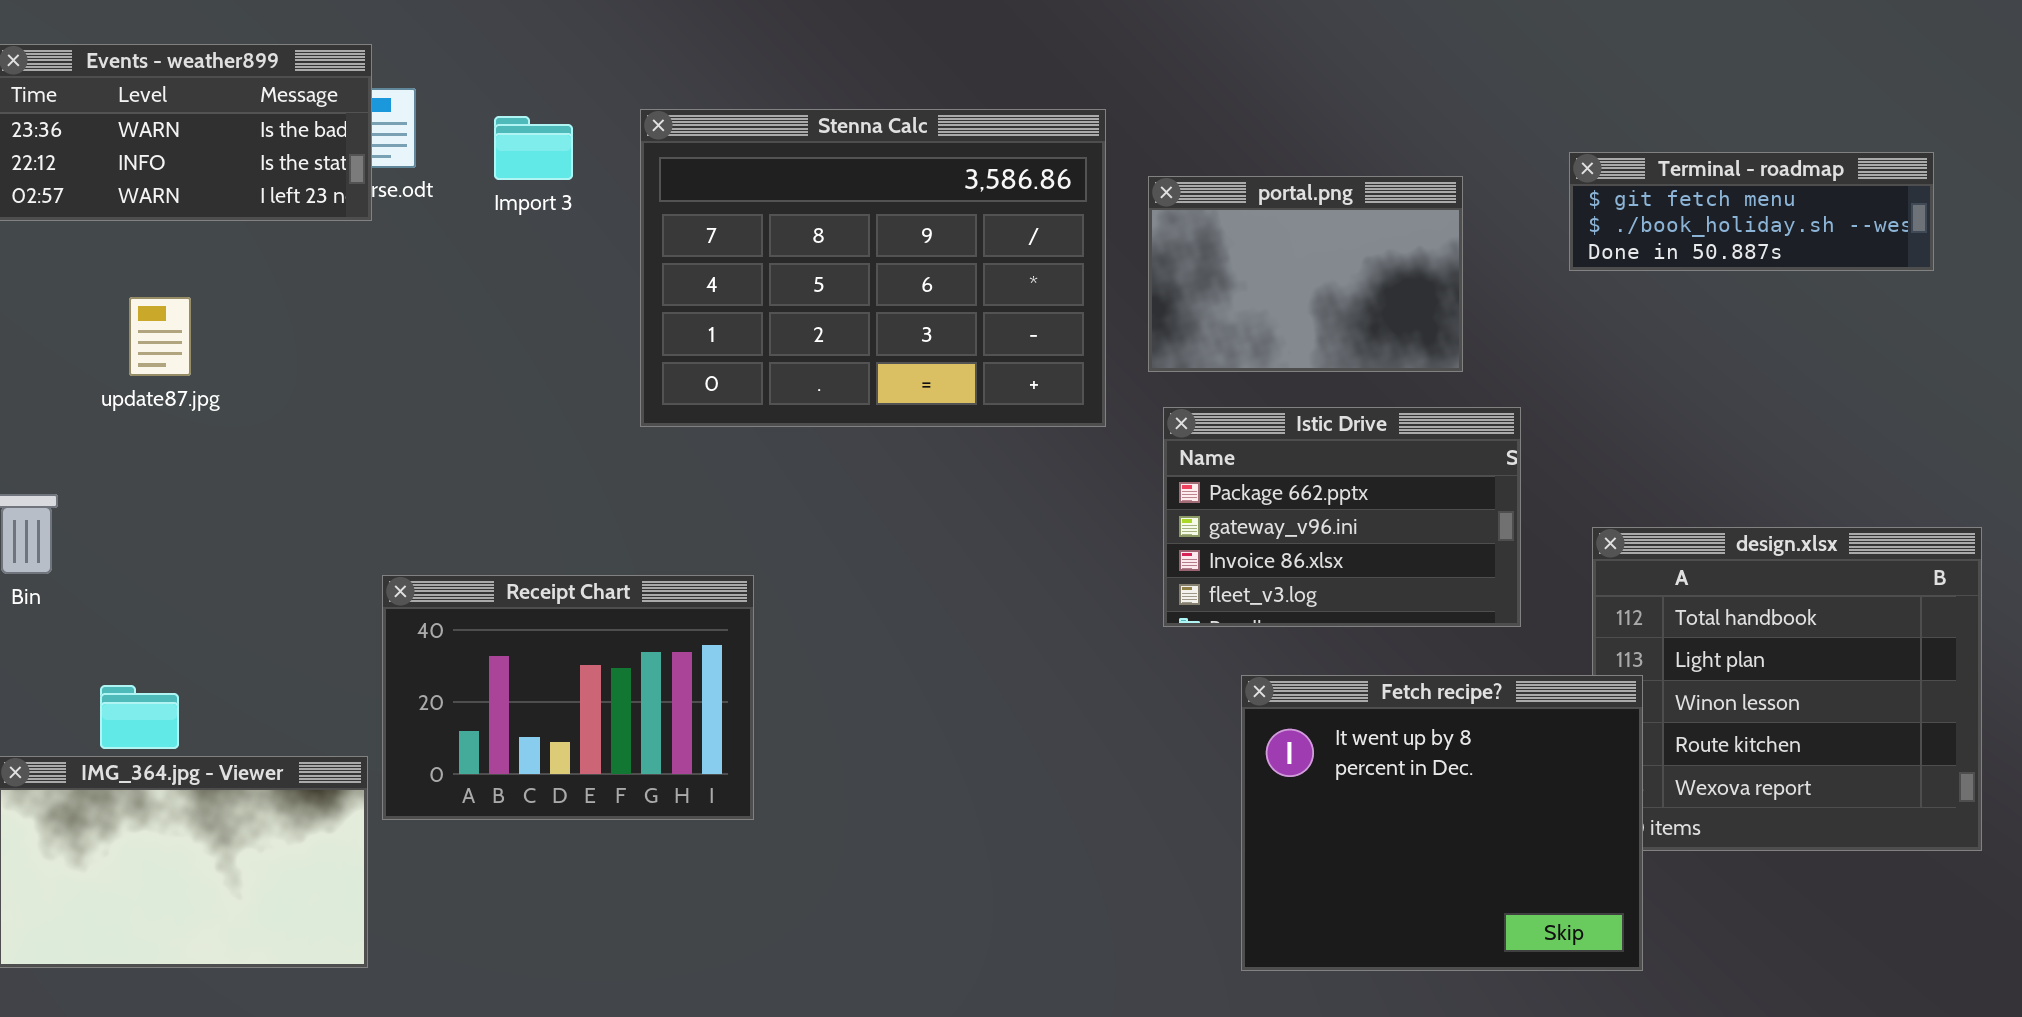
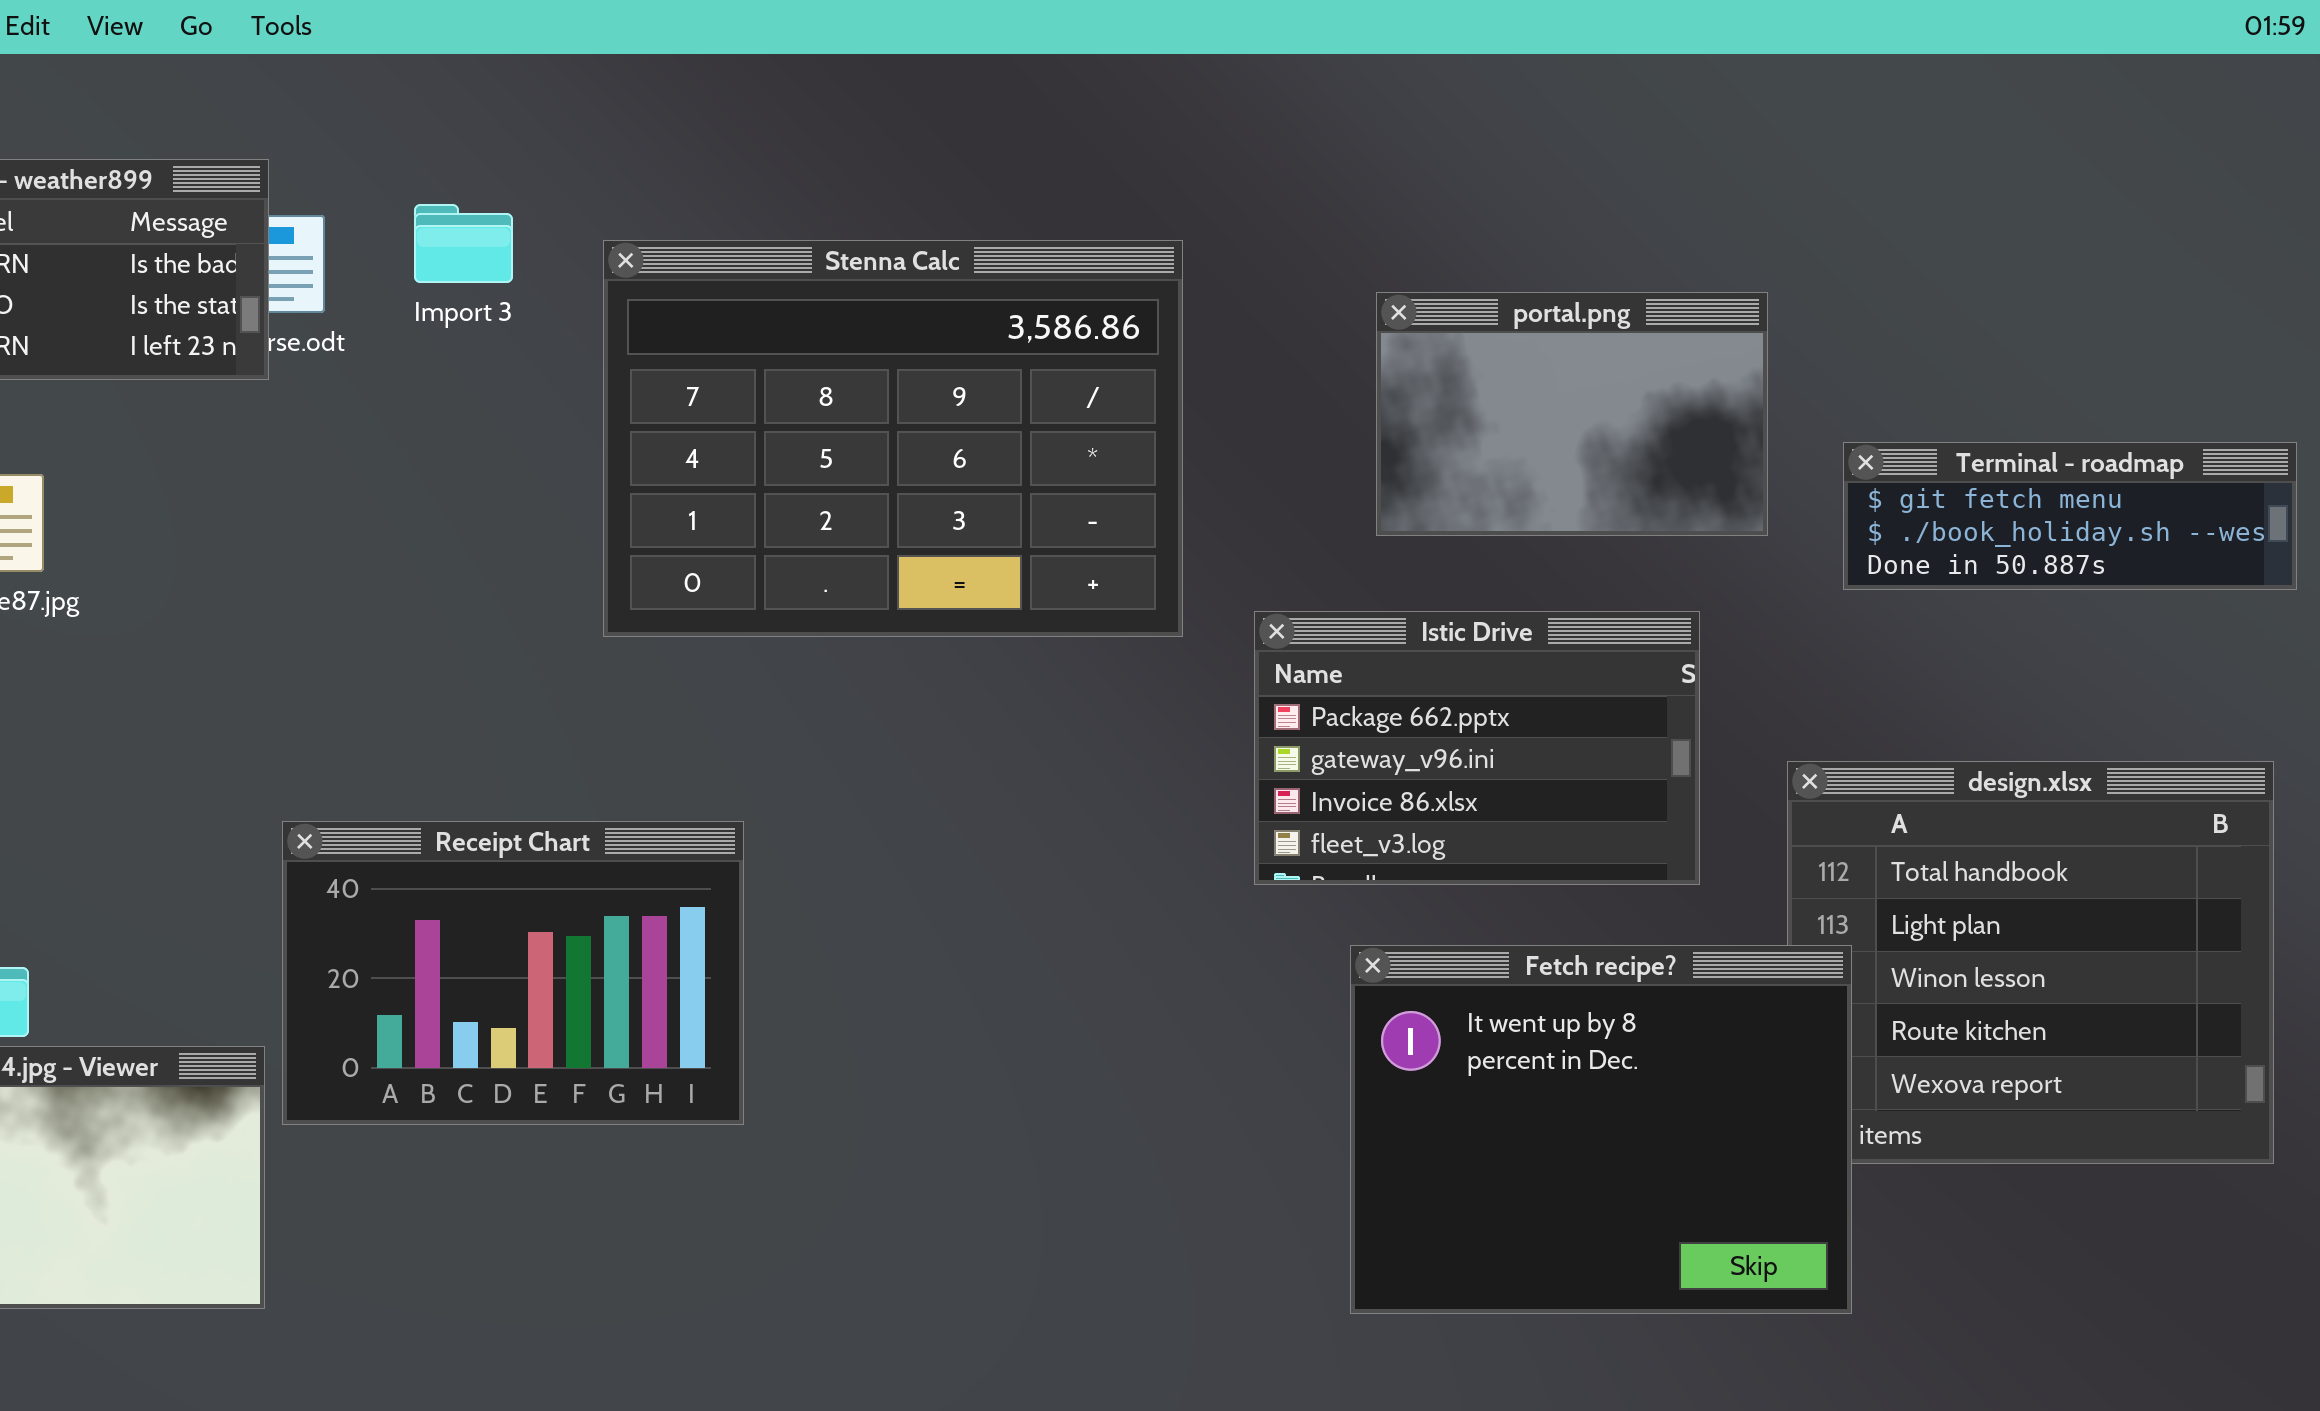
Import 3: [494,116,573,180] -> [414,204,513,283], moved
Terminal - roadmap: [1569,152,1934,271] -> [1843,442,2297,590], moved
portal.png: [1148,176,1463,372] -> [1376,292,1768,536], moved

